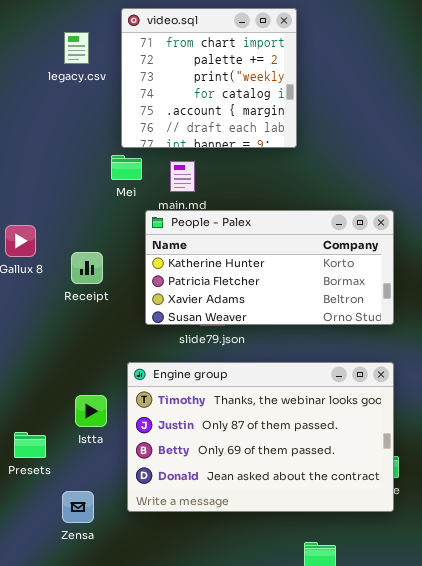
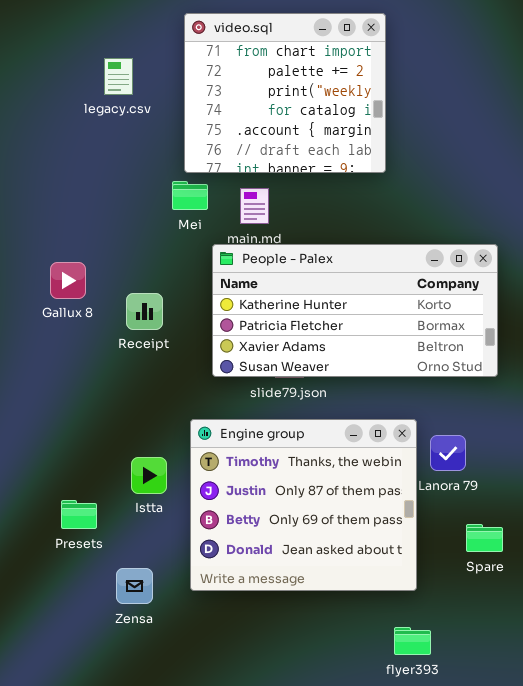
legacy.csv: [64,32,89,64] -> [104,58,133,95], moved
Engine group: [127,362,394,512] -> [190,419,417,591], resized

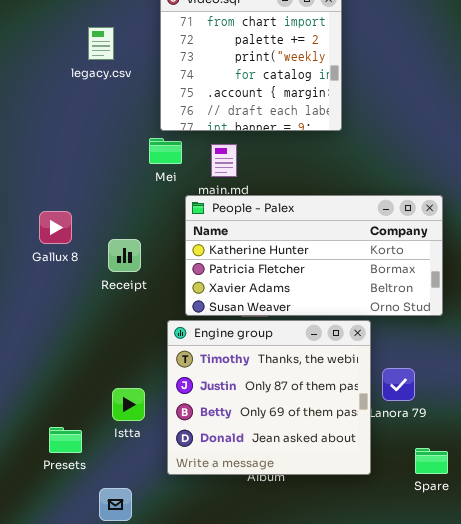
Engine group: [190,419,417,591] -> [167,320,371,475], moved

